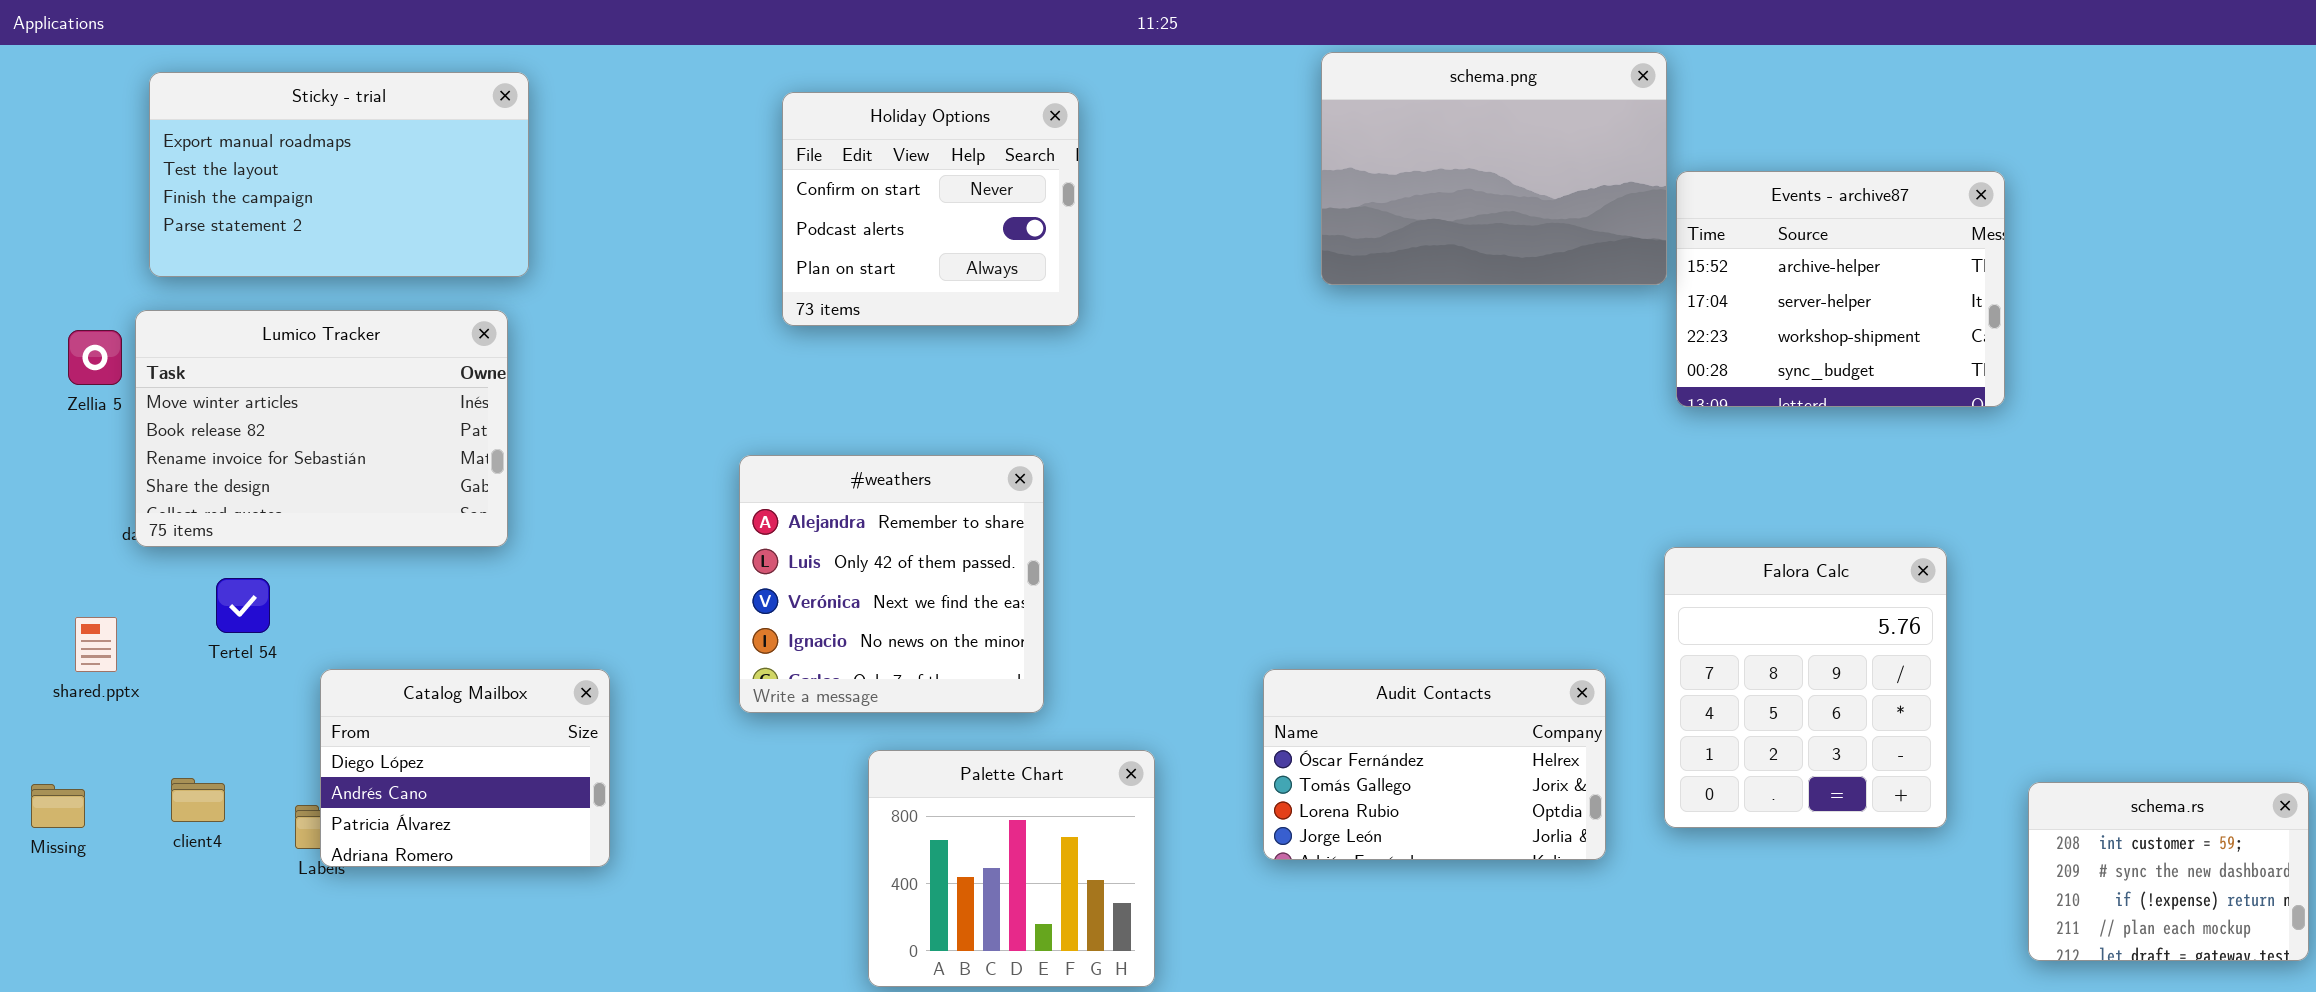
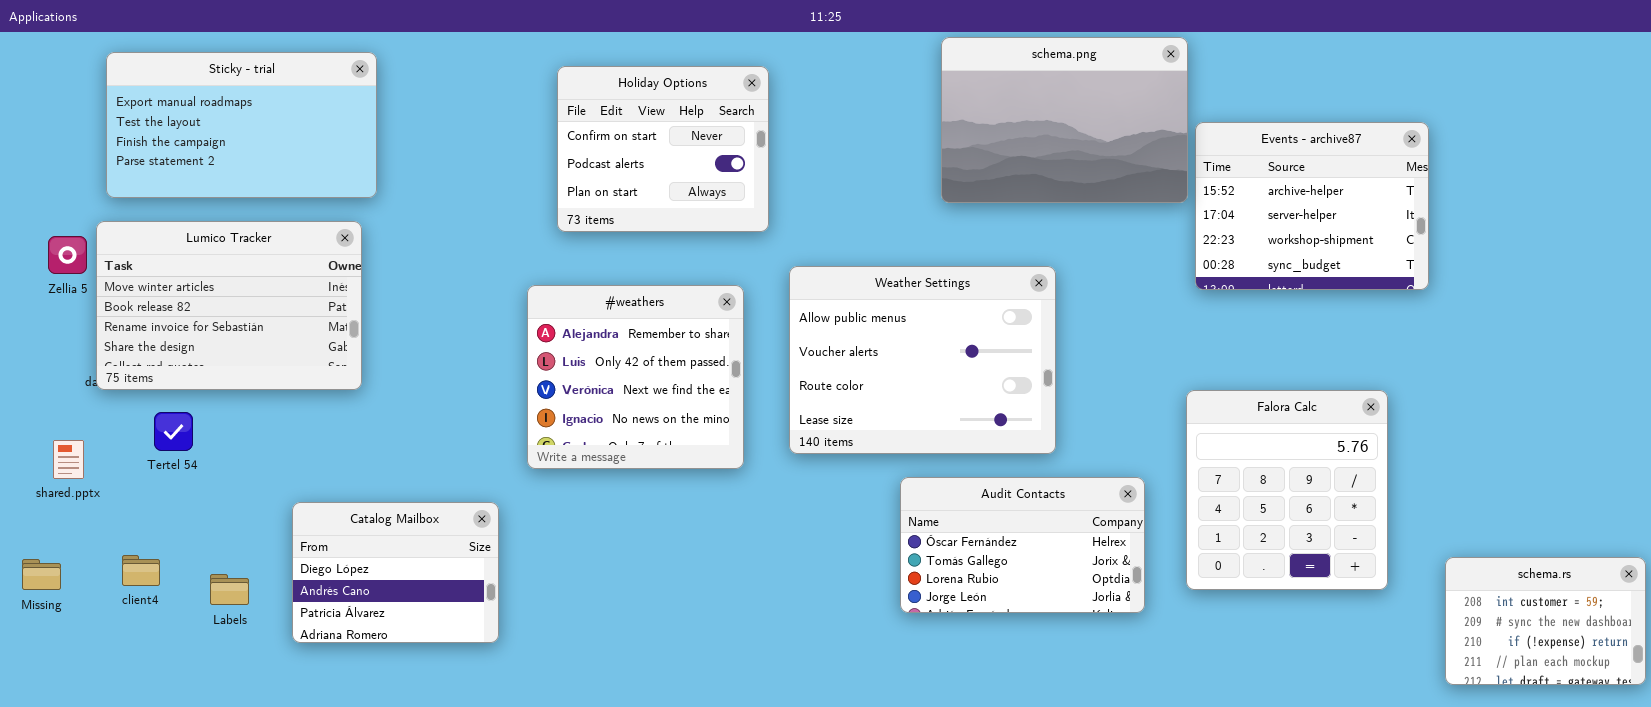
Weather Settings: none -> [789,266,1056,454], opened
#weathers: [739,455,1044,713] -> [527,285,744,469], moved
Catalog Mailbox: [320,669,610,867] -> [292,502,499,643], moved
Palette Chart: [868,750,1155,987] -> none, closed

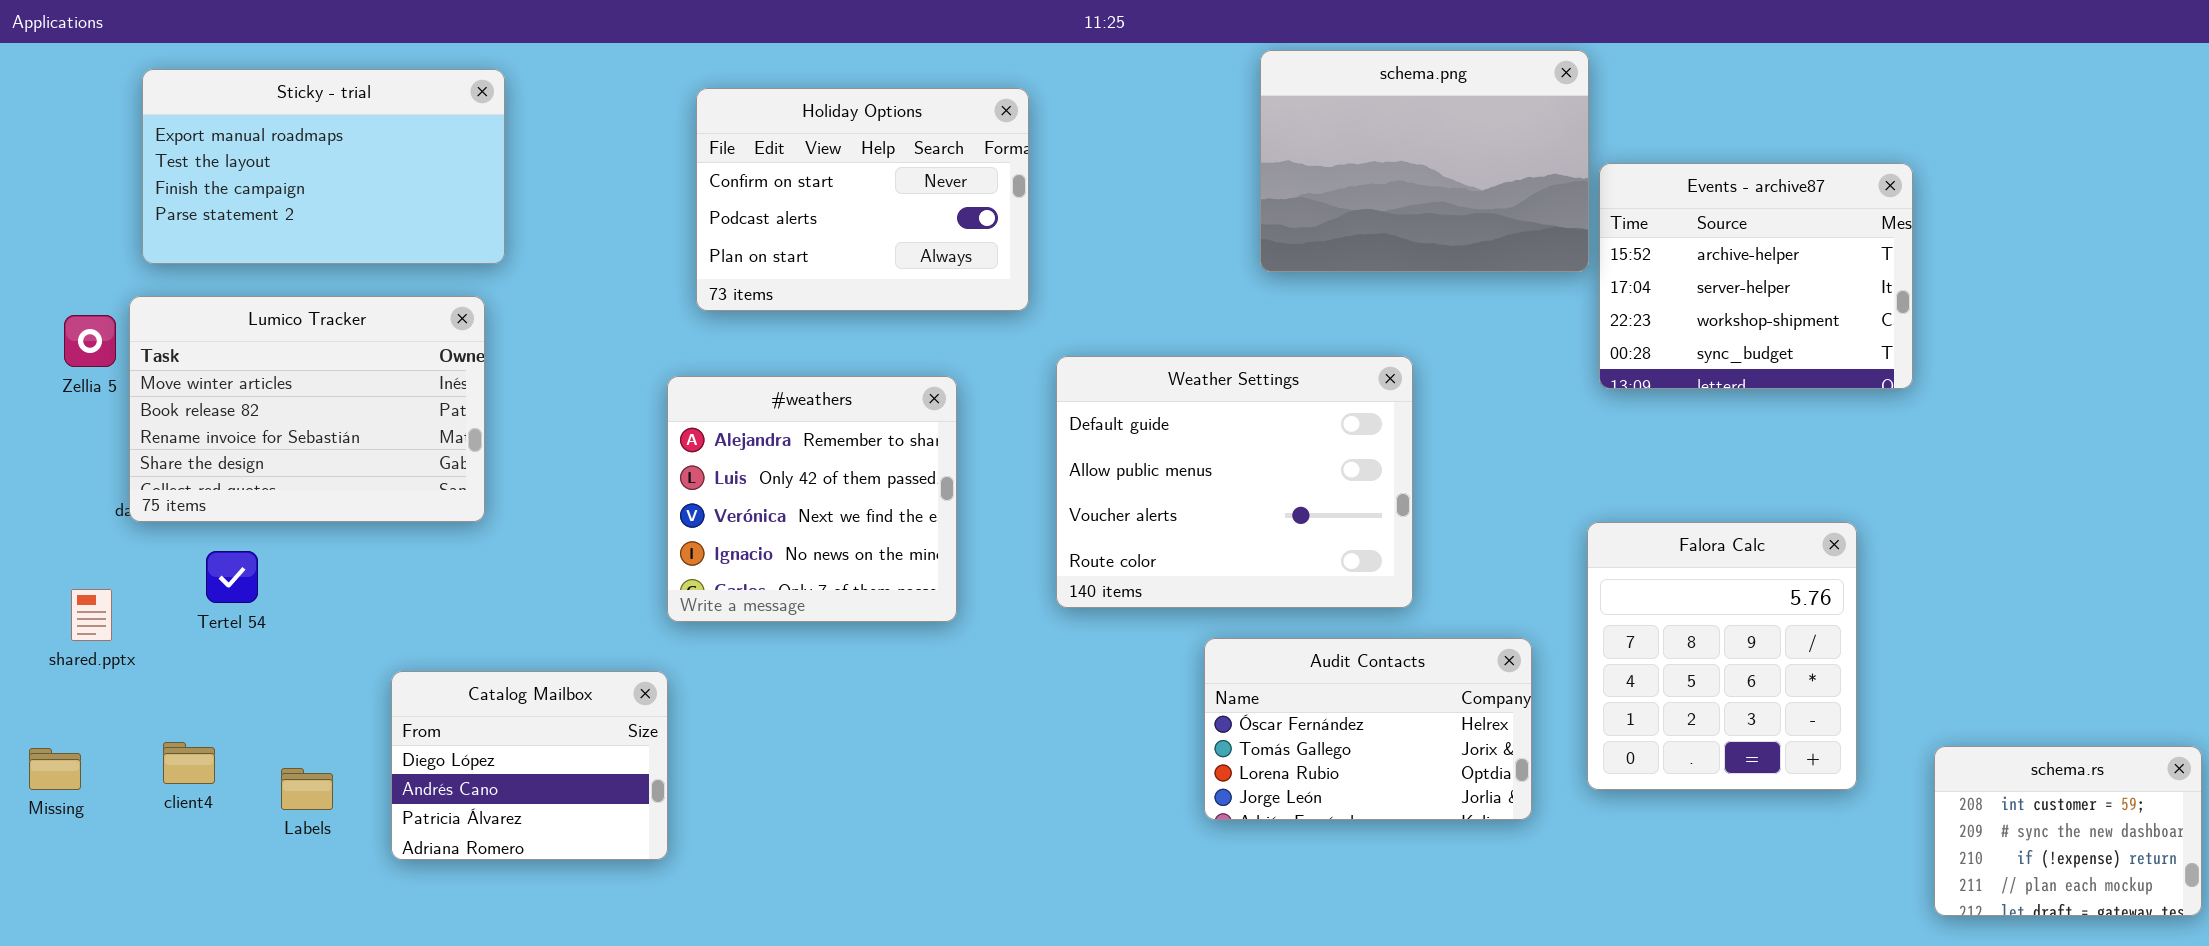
Holiday Options: [557,66,769,232] -> [696,88,1029,311], resized
Weather Settings: [789,266,1056,454] -> [1056,356,1413,608], scrolled up 1 row
#weathers: [527,285,744,469] -> [667,376,957,622], moved

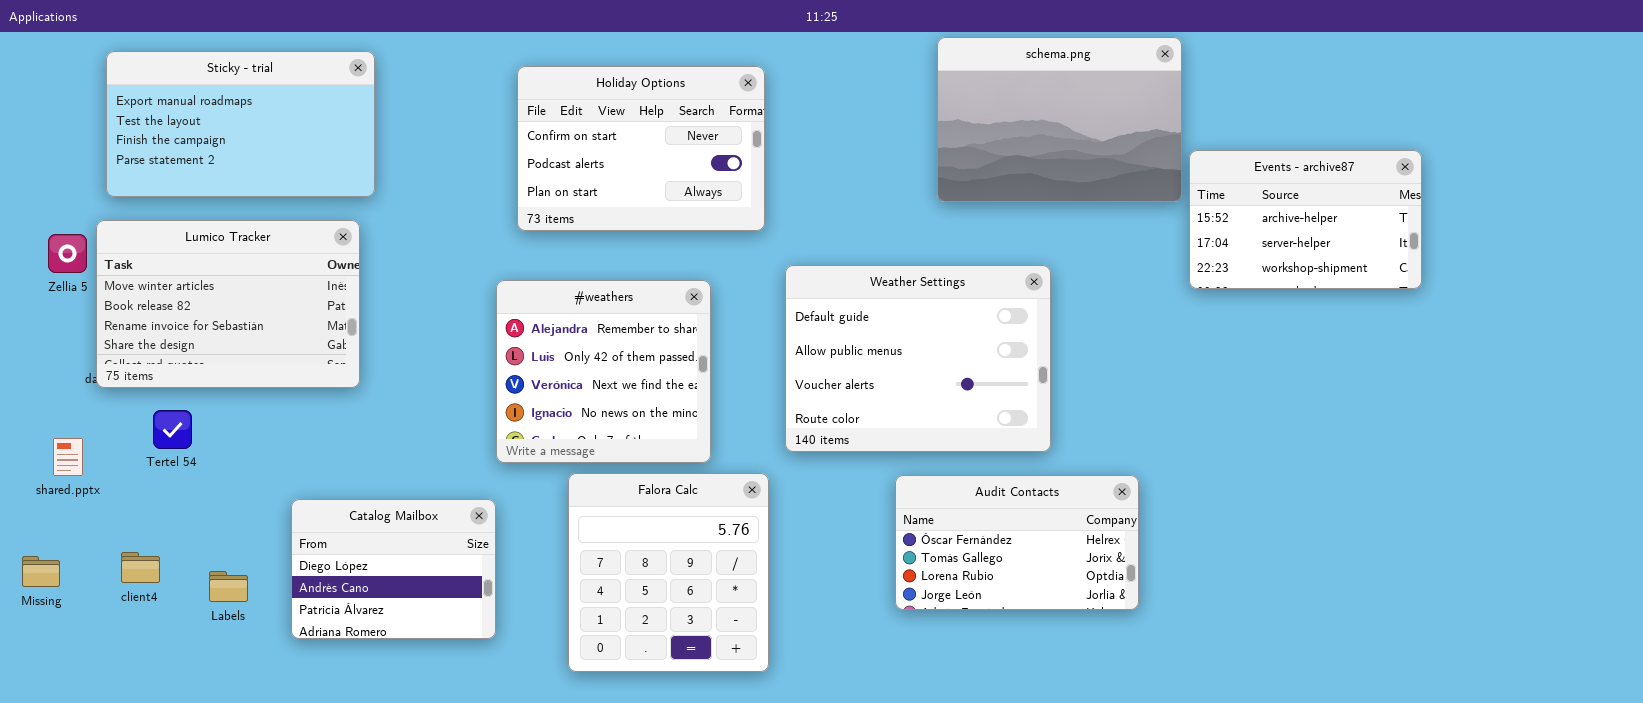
Events - archive87: [1599,163,1913,389] -> [1189,150,1422,289], resized
Falora Calc: [1587,522,1857,790] -> [568,473,769,672], moved
schema.rs: [1934,746,2202,916] -> none, closed

